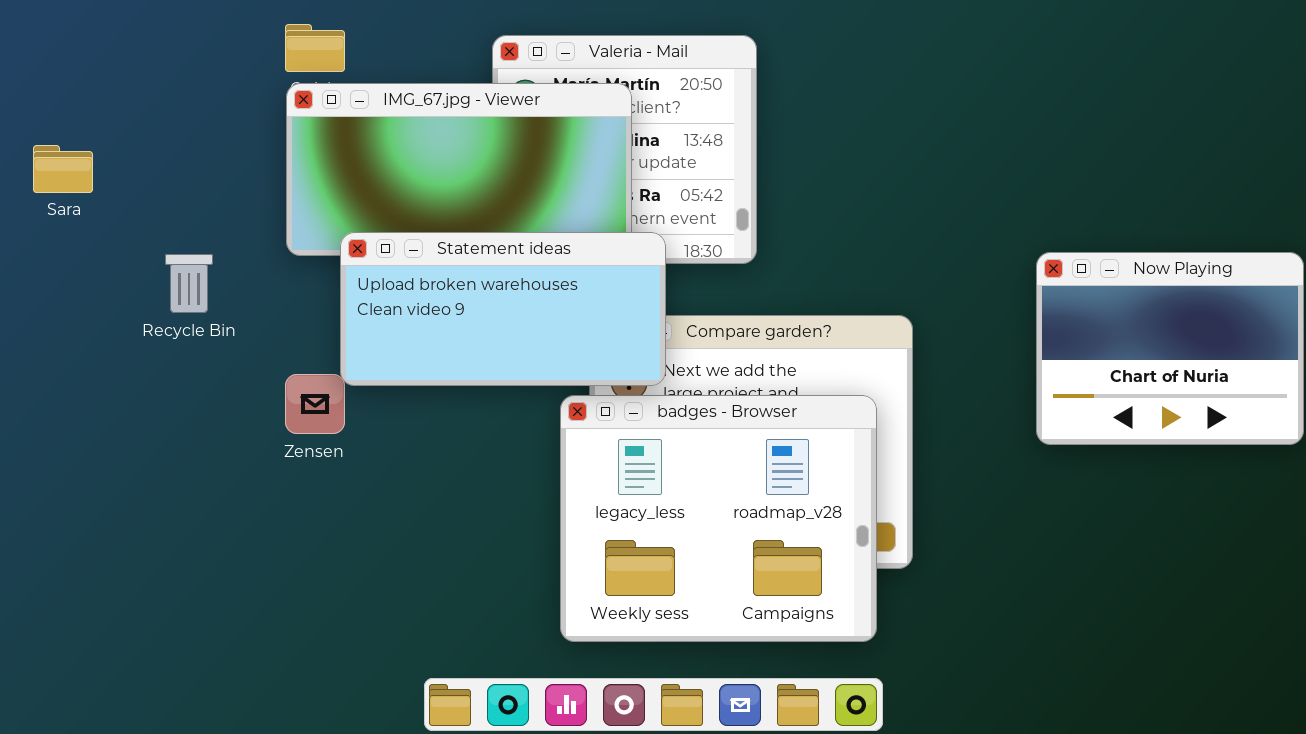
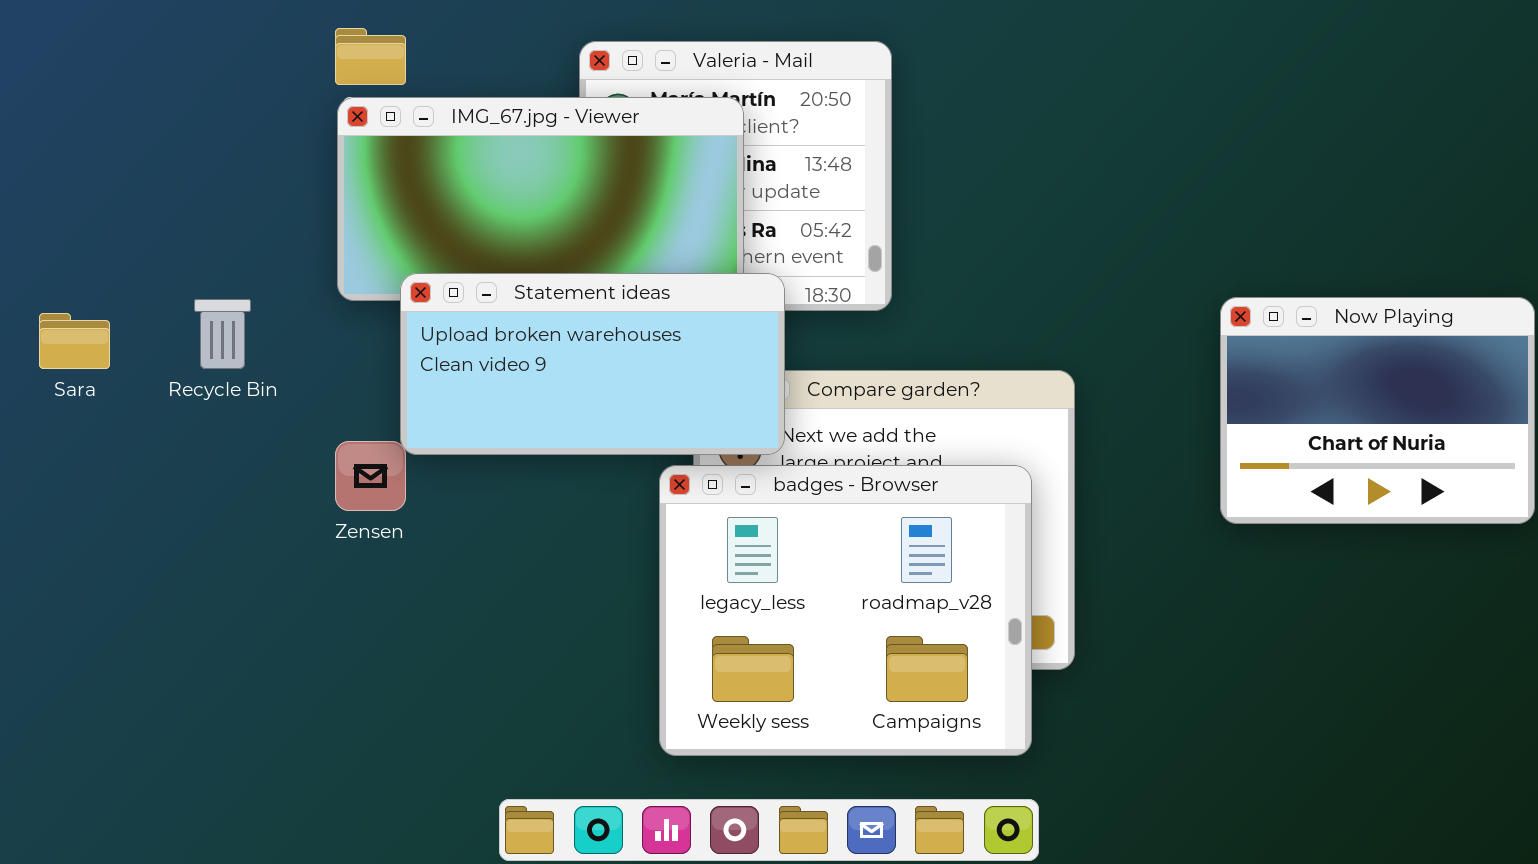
Sara: [33,145,93,193] -> [39,313,110,369], moved

